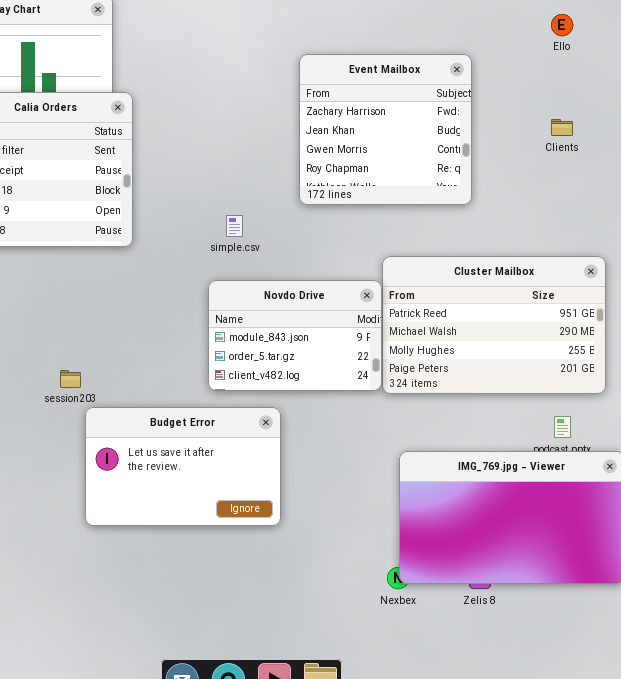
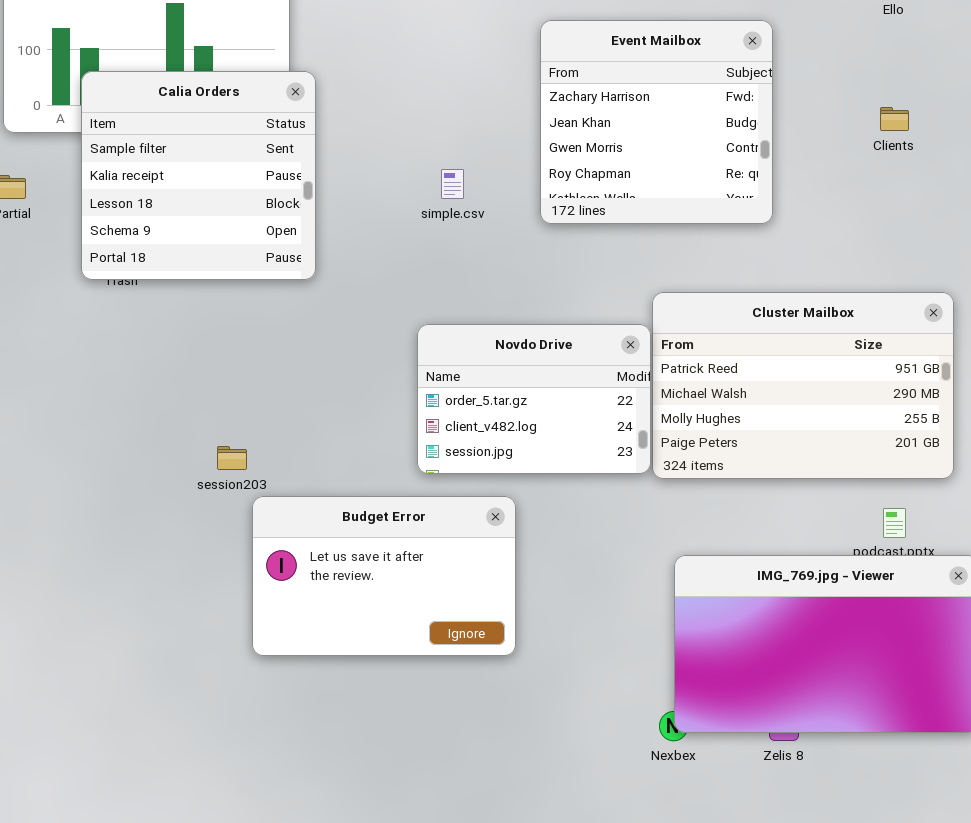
simple.csv: [226,215,243,237] -> [441,169,464,199], moved
Novdo Drive: [208,280,382,391] -> [417,324,651,474], scrolled down 1 row

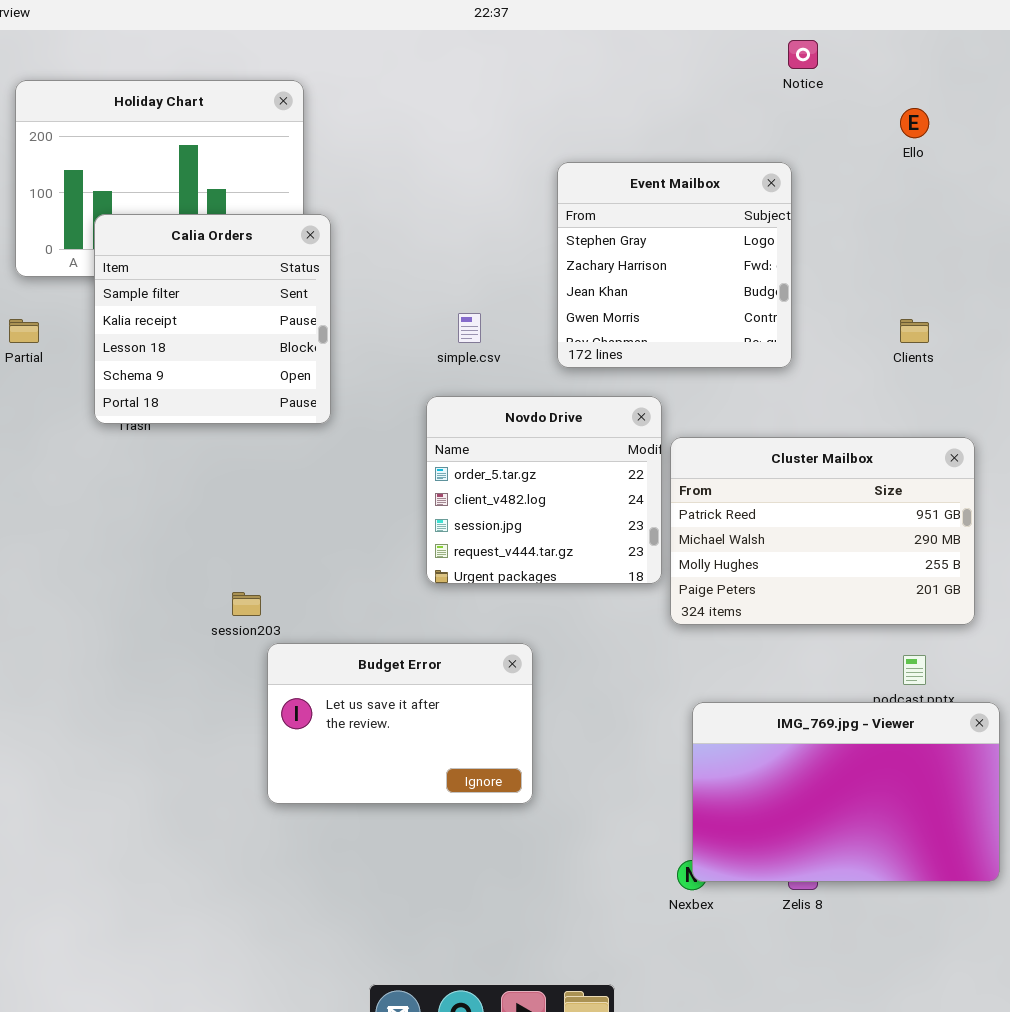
Event Mailbox: [540,20,773,224] -> [557,162,792,368], scrolled up 1 row
Clients: [880,107,909,131] -> [900,319,929,343], moved
Novdo Drive: [417,324,651,474] -> [426,396,662,584], moved, resized

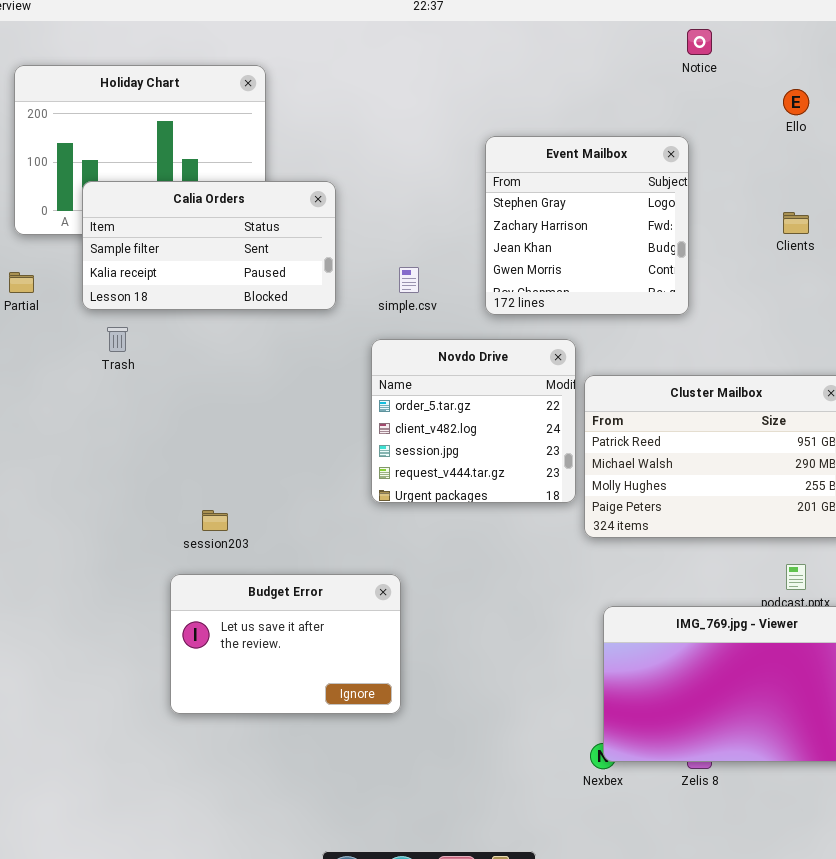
Calia Orders: [94,214,331,424] -> [82,181,336,310], resized
Clients: [900,319,929,343] -> [783,212,809,234], moved
Budget Error: [267,643,533,804] -> [170,574,401,714], moved

